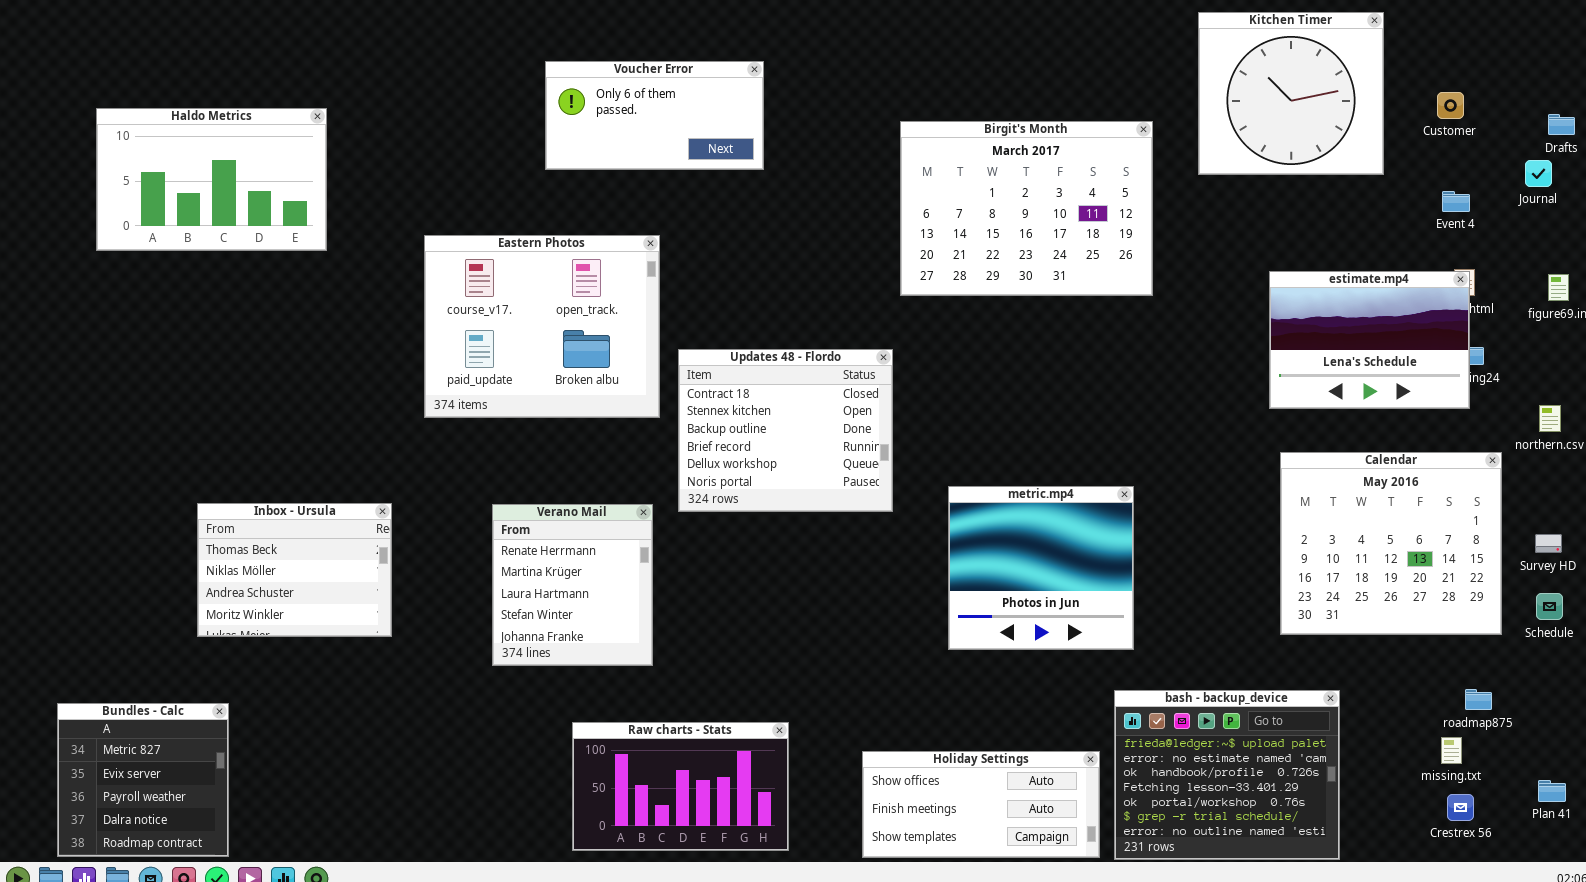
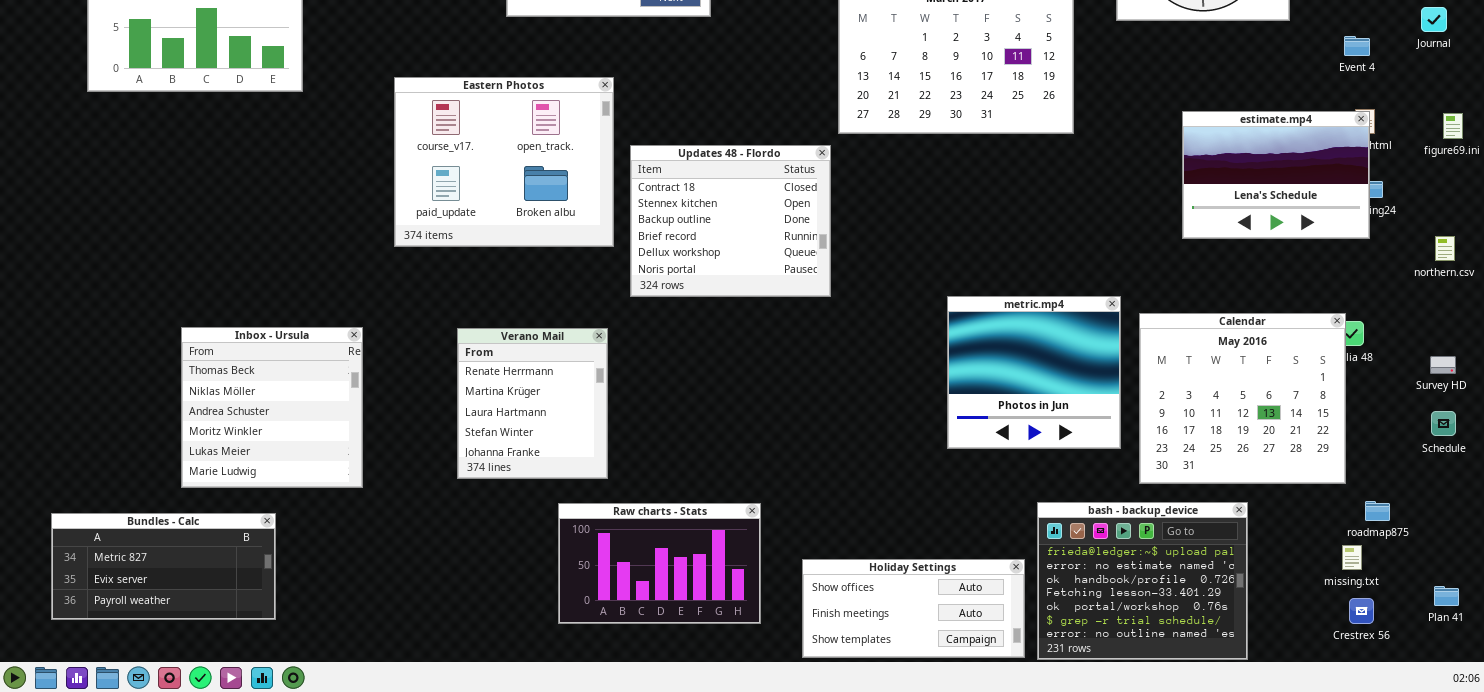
Updates 48 - Flordo: [678,349,893,512] -> [630,145,831,297], moved
Calendar: [1280,452,1502,635] -> [1139,313,1346,484], moved
metric.mp4: [948,486,1134,650] -> [947,296,1121,449], moved
Inbox - Ursula: [197,503,392,637] -> [181,327,363,488], resized
Bundles - Calc: [57,703,229,857] -> [51,513,276,620], resized
Raw charts - Stats: [572,722,789,851] -> [558,503,761,624], moved

